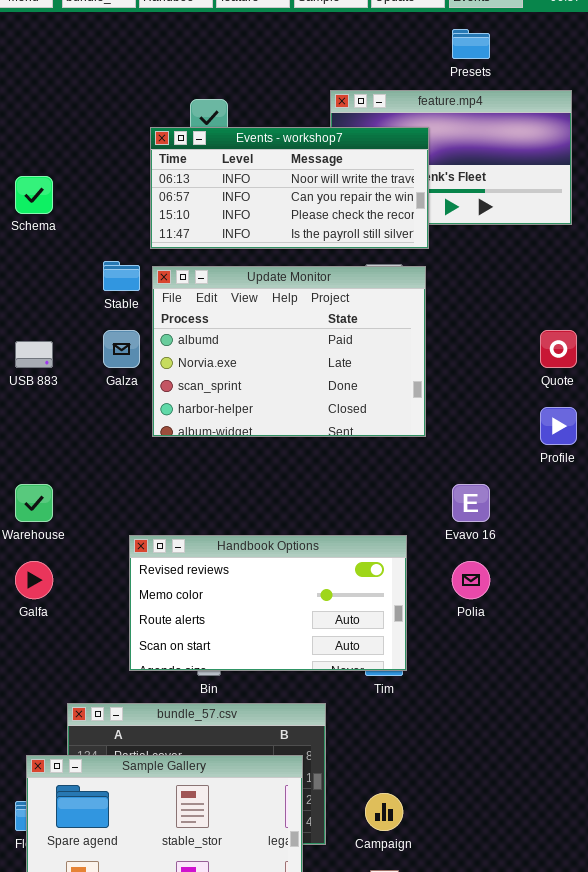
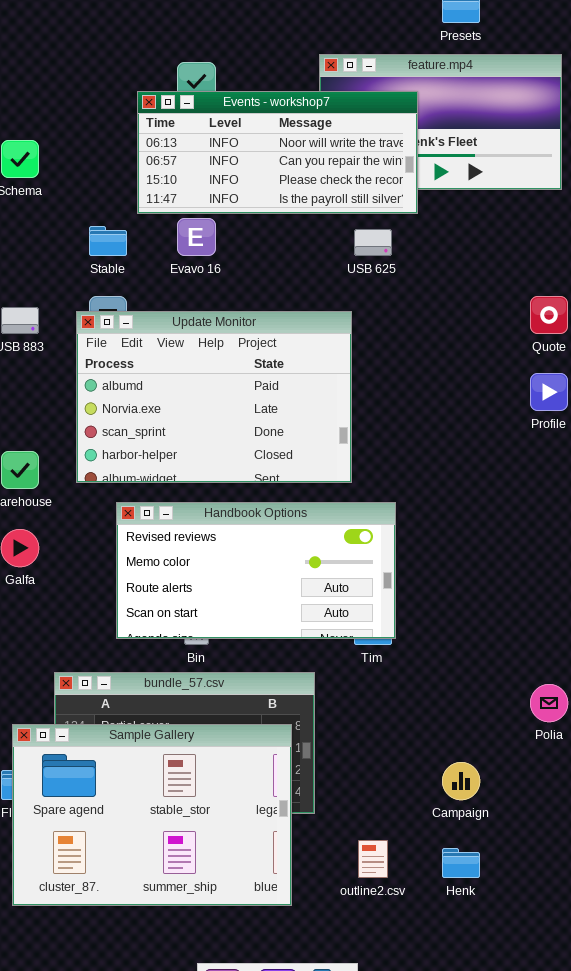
Update Monitor: [152,266,426,437] -> [76,311,352,483], moved
Evavo 16: [452,484,490,522] -> [177,218,216,256], moved
Polia: [452,561,490,599] -> [530,684,568,722], moved
Campaign: [365,793,403,831] -> [442,762,480,800], moved

